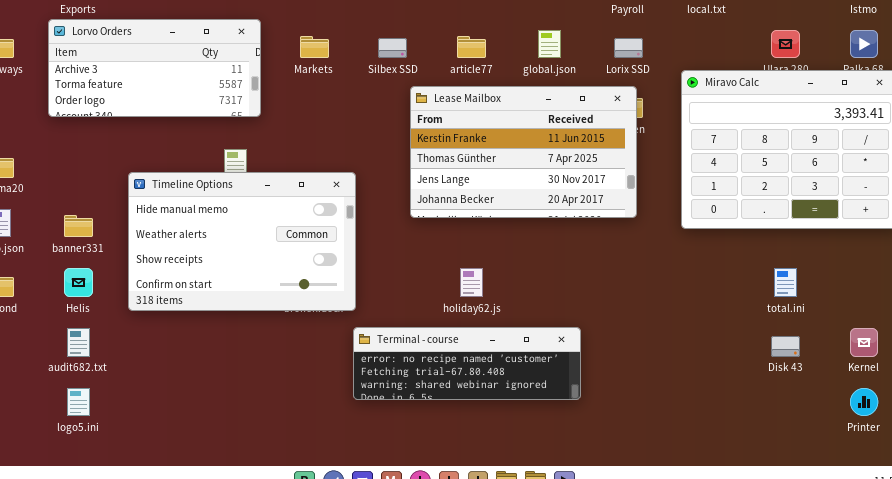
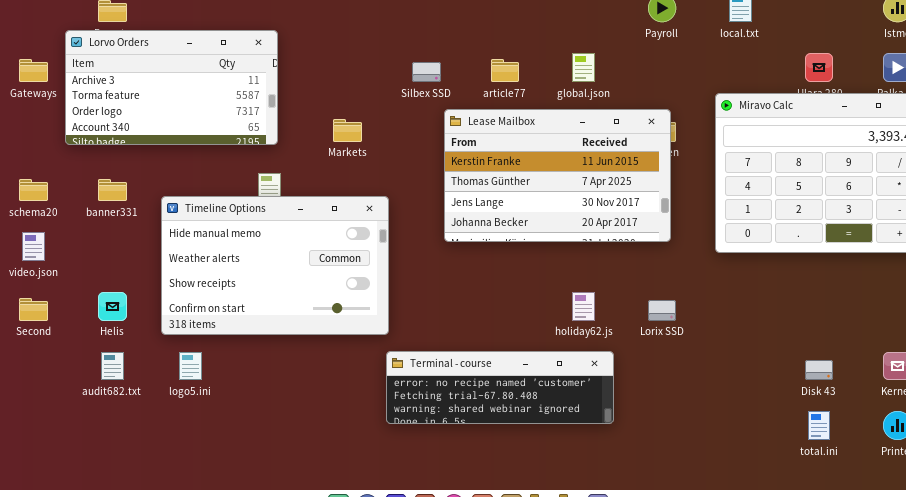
Lorvo Orders: [48,19,261,117] -> [65,30,278,145], moved, resized
Markets: [300,36,329,58] -> [333,119,362,142], moved
Lorix SSD: [614,38,643,58] -> [648,300,676,321], moved
banner331: [64,215,93,237] -> [98,179,127,201], moved
holiday62.js: [460,268,483,297] -> [572,292,595,321], moved
total.ini: [774,268,797,297] -> [808,411,830,440], moved
logo5.ini: [67,388,90,416] -> [179,352,202,380], moved

